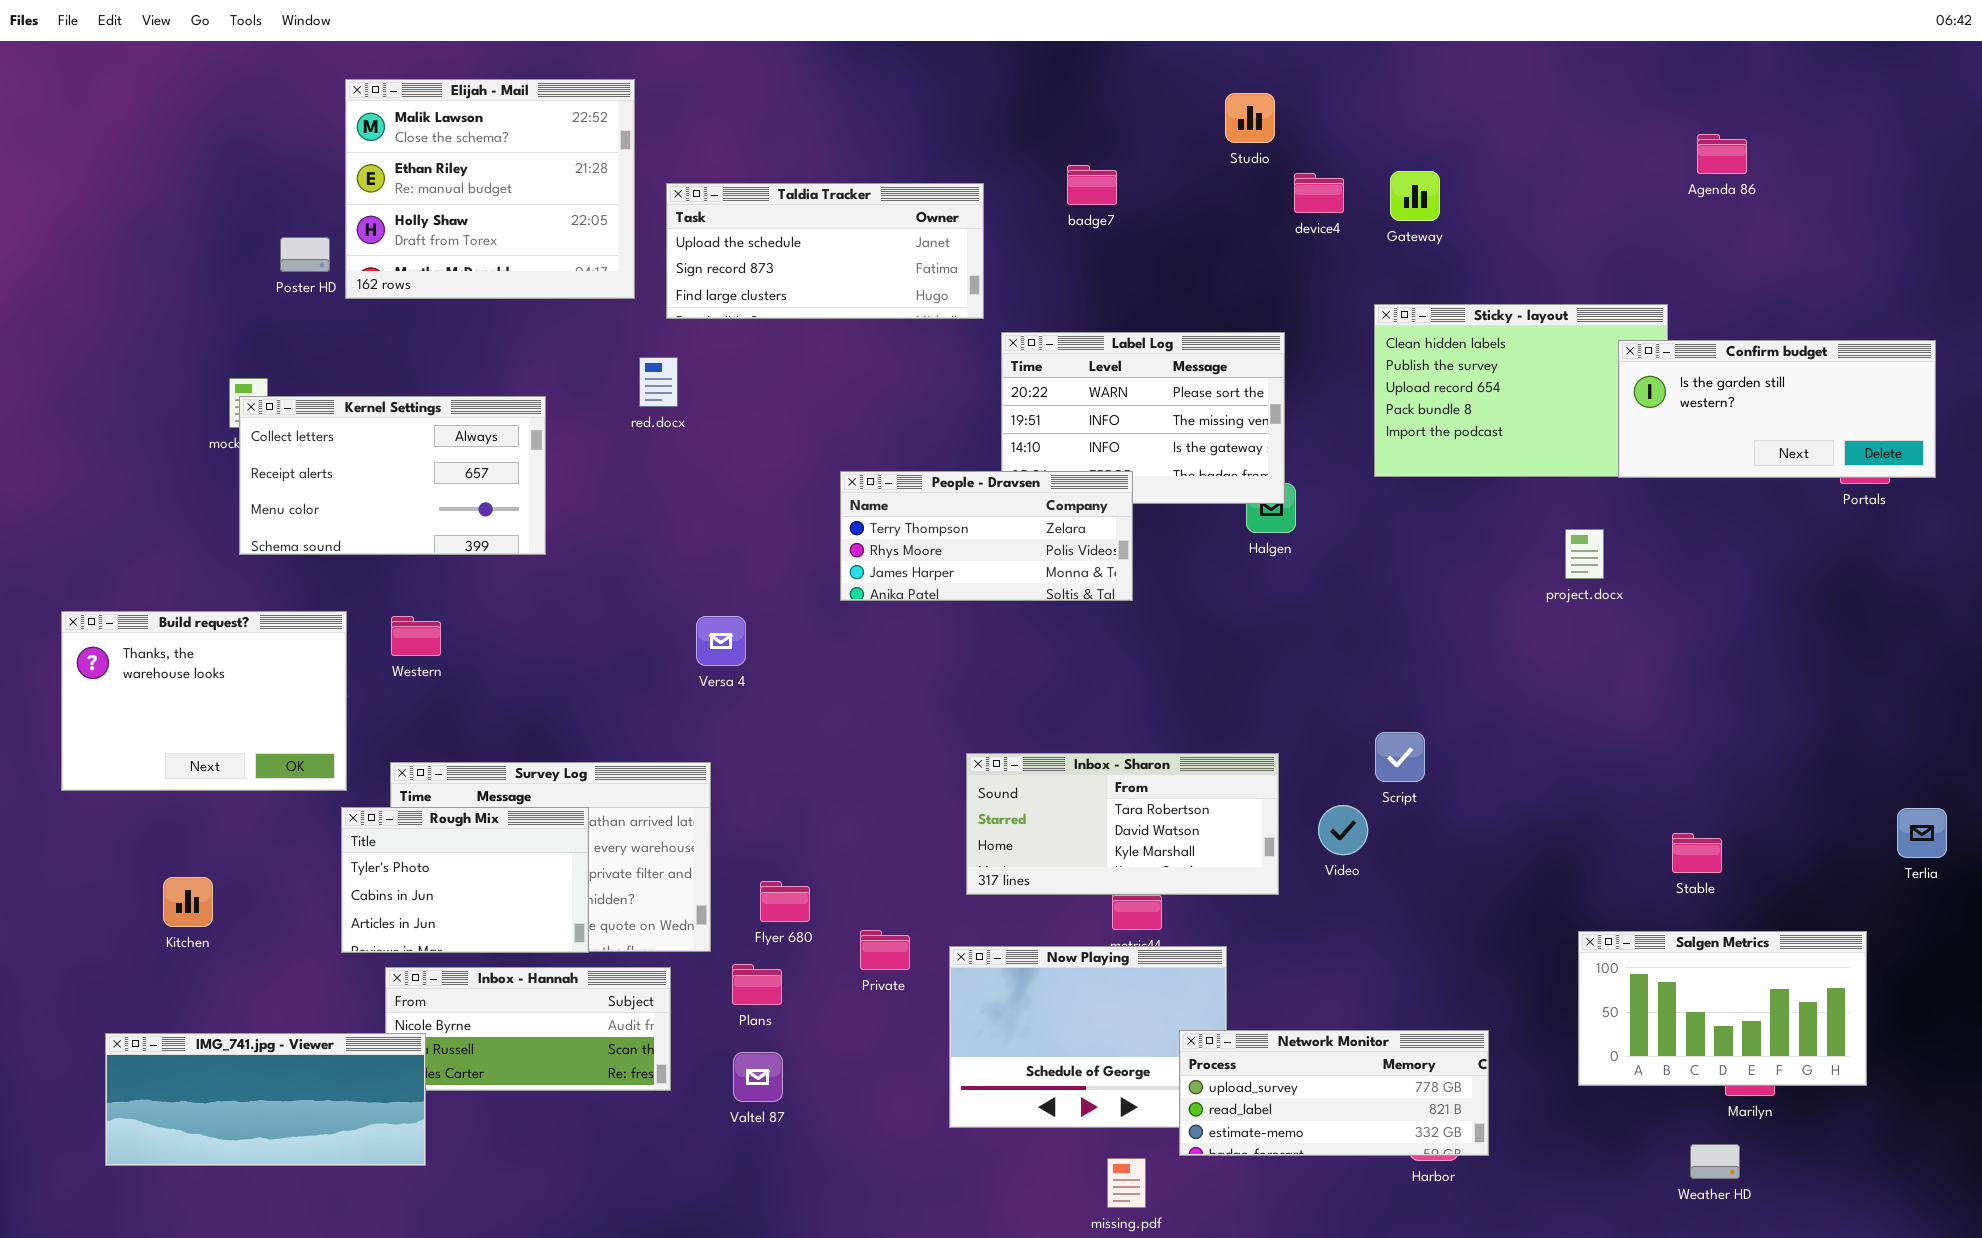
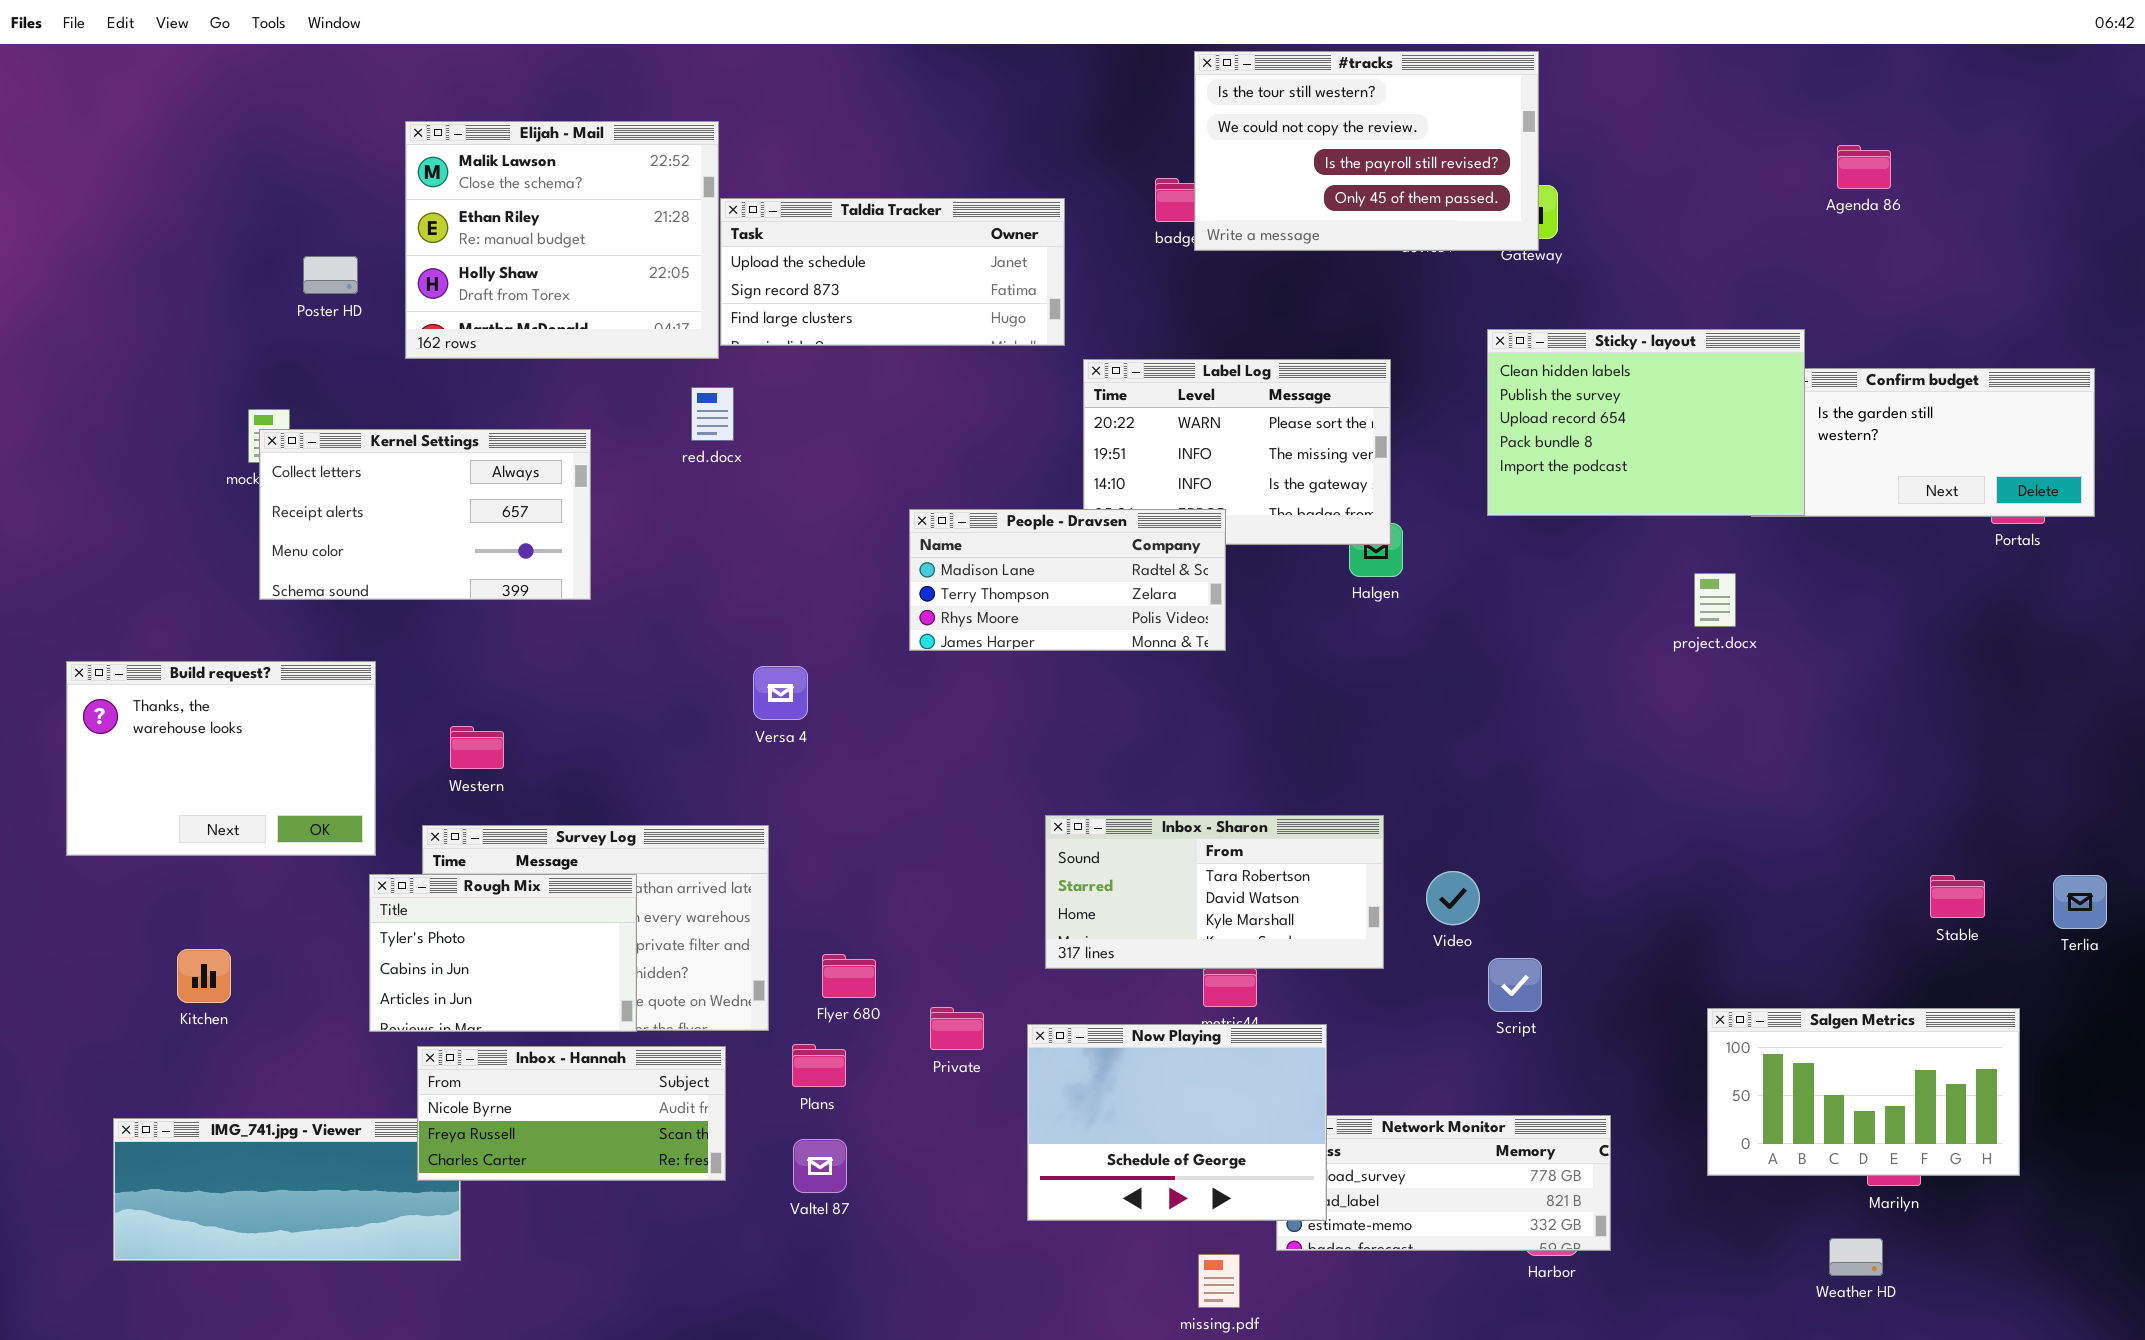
#tracks: none -> [1194,51,1539,251], opened
Elijah - Mail: [345,79,635,299] -> [405,121,719,359], moved
Sticky - layout: [1374,304,1668,477] -> [1487,329,1805,516], raised
People - Dravsen: [840,471,1133,601] -> [909,509,1226,651], scrolled up 1 row
Western: [391,616,441,656] -> [450,726,504,769], moved
Script: [1375,732,1425,782] -> [1488,958,1542,1012], moved
Stable: [1672,833,1722,873] -> [1930,875,1985,918], moved
Now Playing: [949,946,1227,1128] -> [1027,1024,1327,1221], raised
Inbox - Hannah: [385,967,671,1091] -> [417,1046,726,1181], raised

